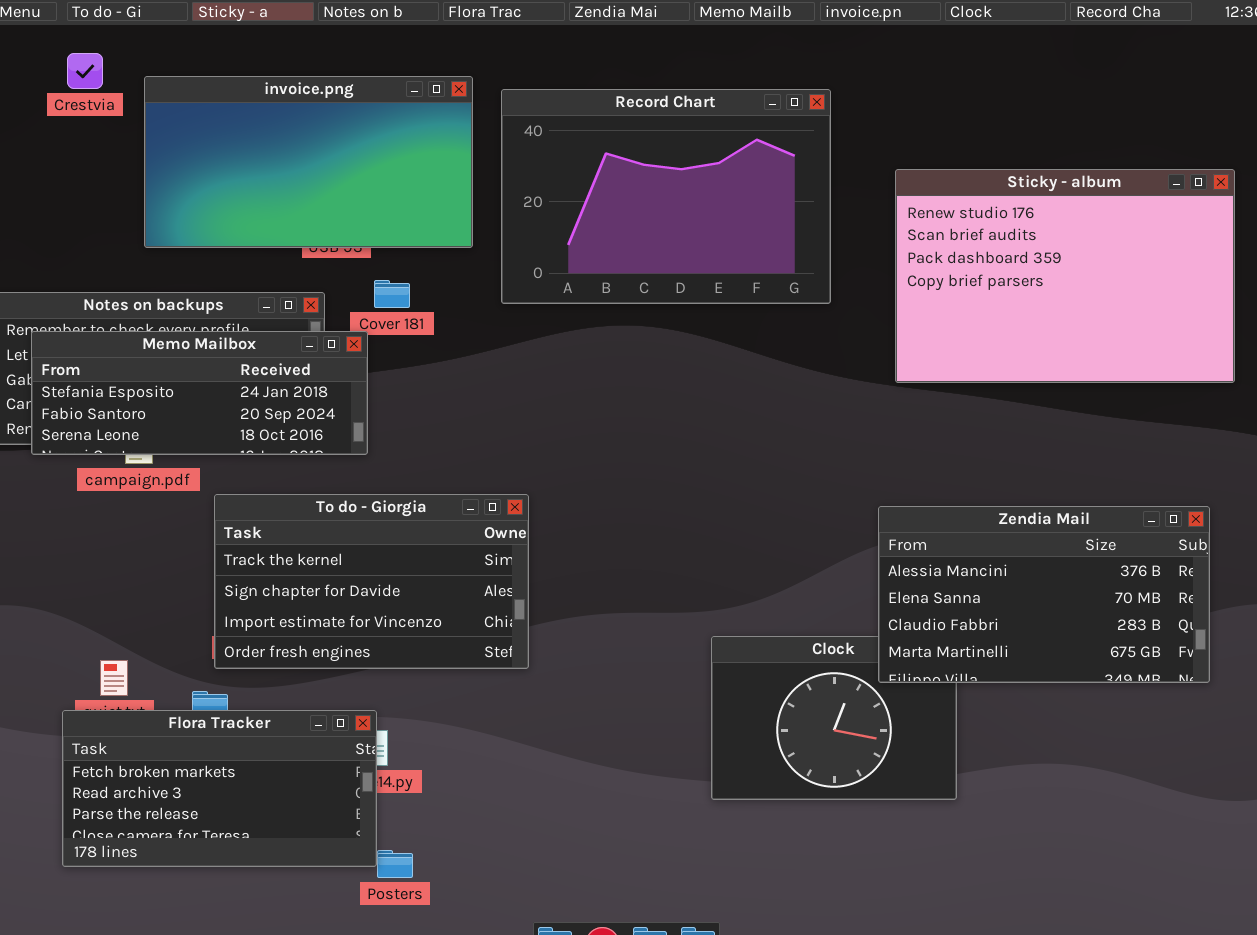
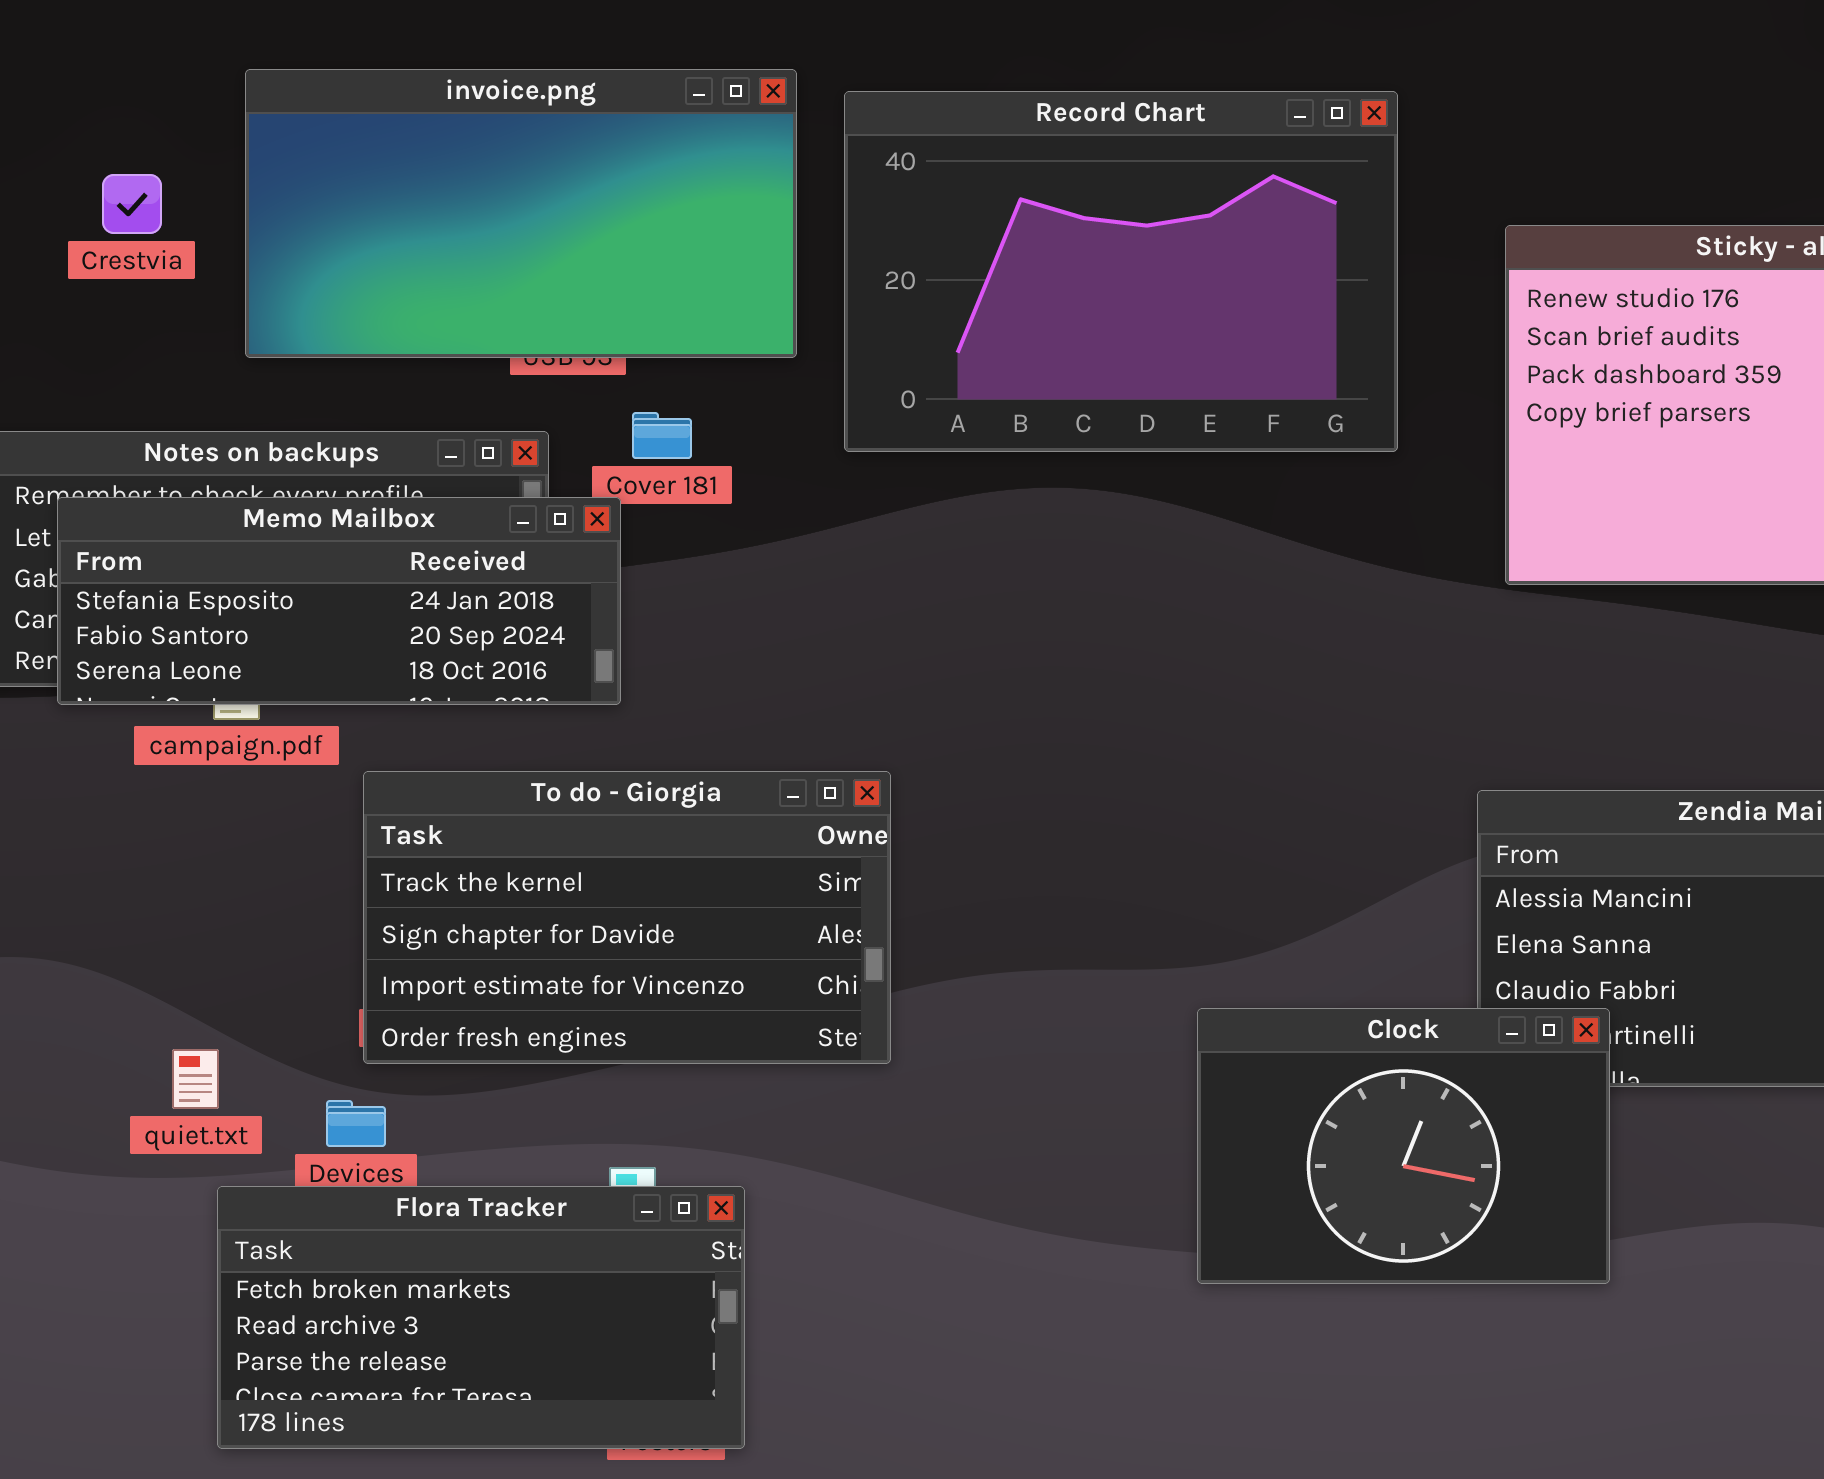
Crestvia: [67,53,103,89] -> [102,174,162,234], moved
Clock: [711,636,957,800] -> [1197,1008,1610,1284], raised
Flora Tracker: [62,710,377,867] -> [217,1186,745,1449], moved

